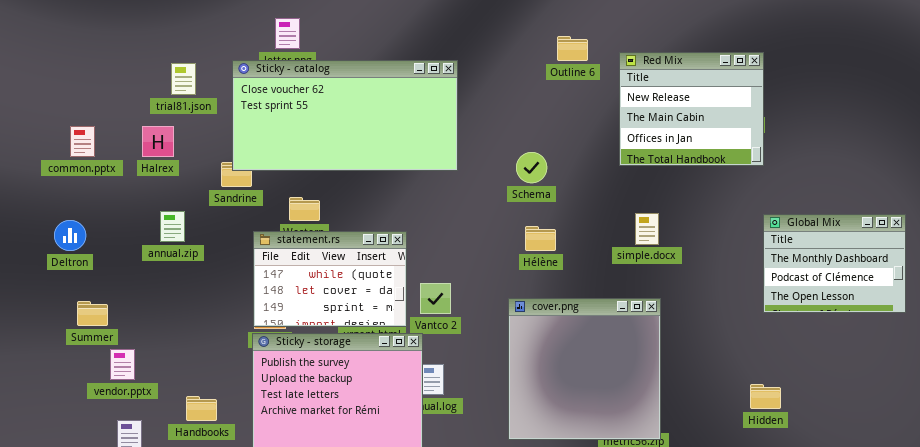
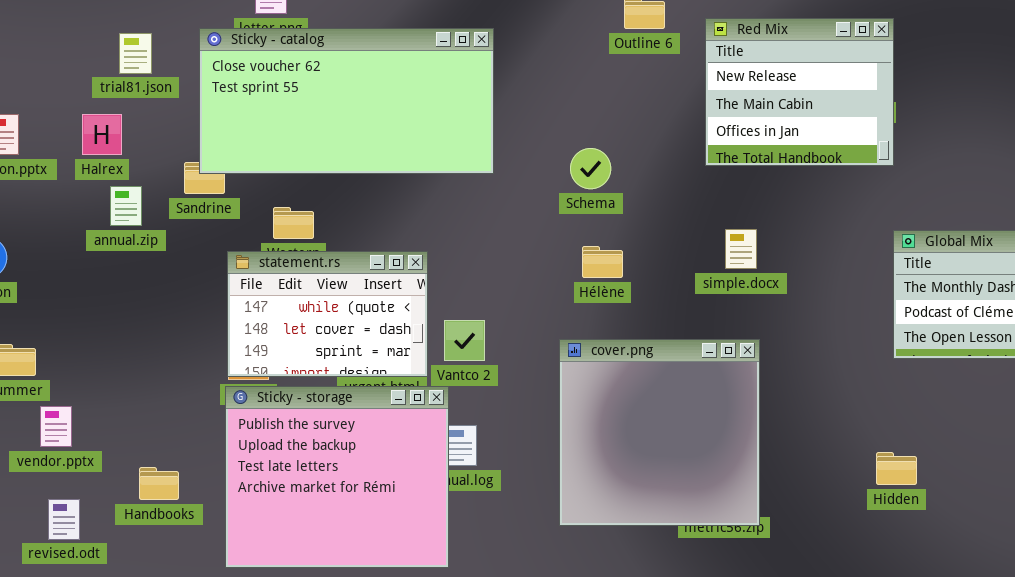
annual.zip: [160,211,185,242] -> [110,186,142,226], moved

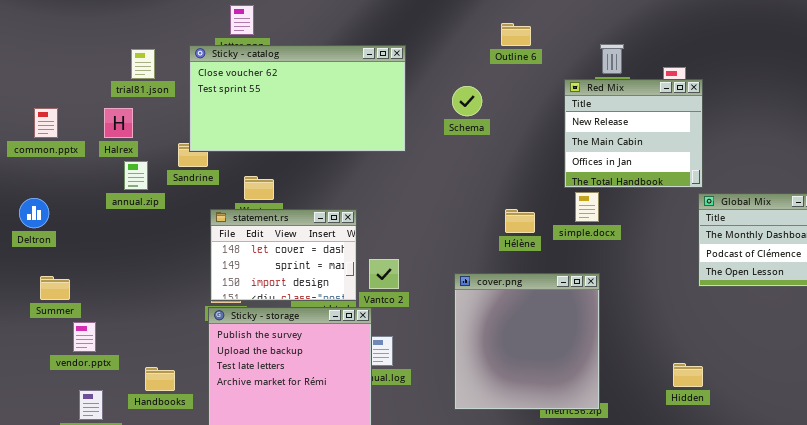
Red Mix: [705,18,894,166] -> [564,79,703,188], moved
Schema: [570,148,611,189] -> [452,86,482,116], moved
Hélène: [582,246,623,278] -> [505,209,535,233], moved
statement.rs: [227,251,428,377] -> [210,209,357,301], scrolled down 1 row
Hidden: [876,452,917,485] -> [673,363,703,387], moved

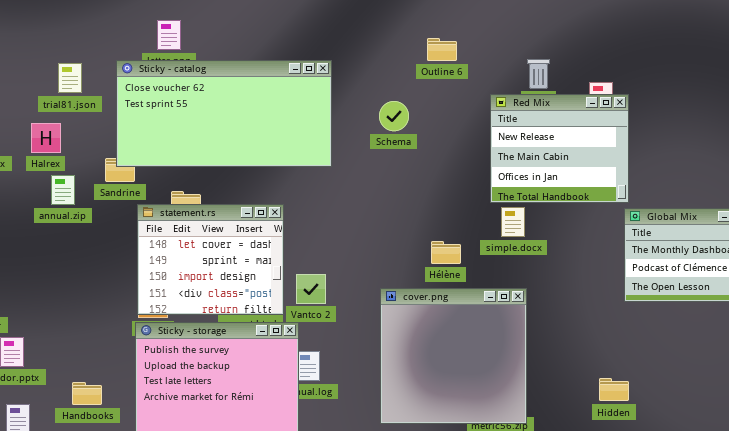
statement.rs: [210,209,357,301] -> [137,204,284,315], resized
Hélène: [505,209,535,233] -> [431,241,461,264], moved

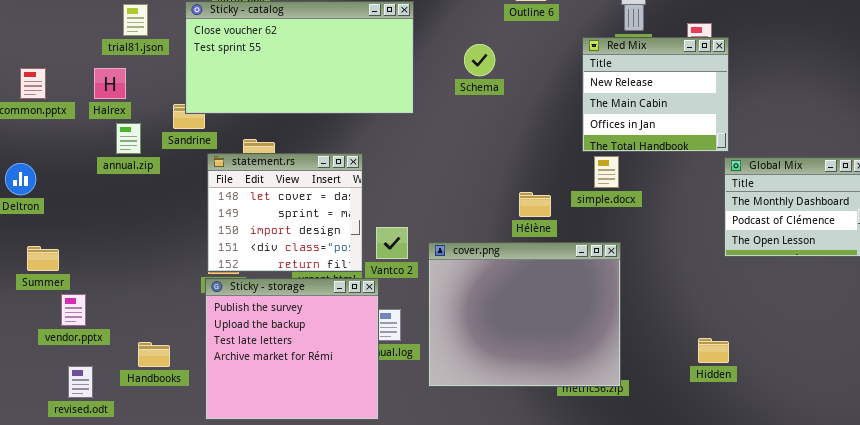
cover.png: [380,288,527,424] -> [428,242,621,387], resized

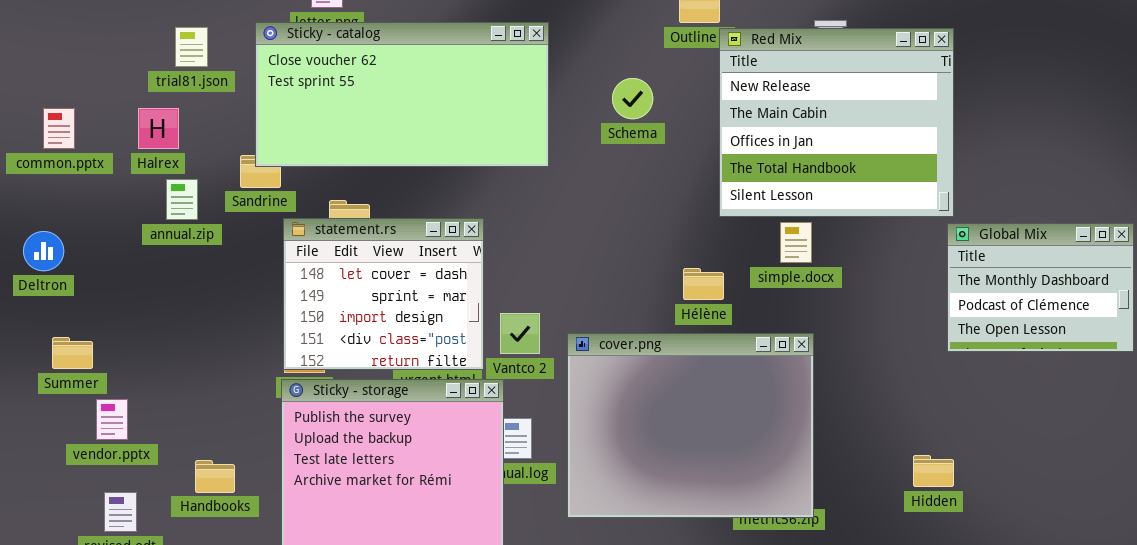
Red Mix: [582,37,729,152] -> [719,28,954,217], resized

